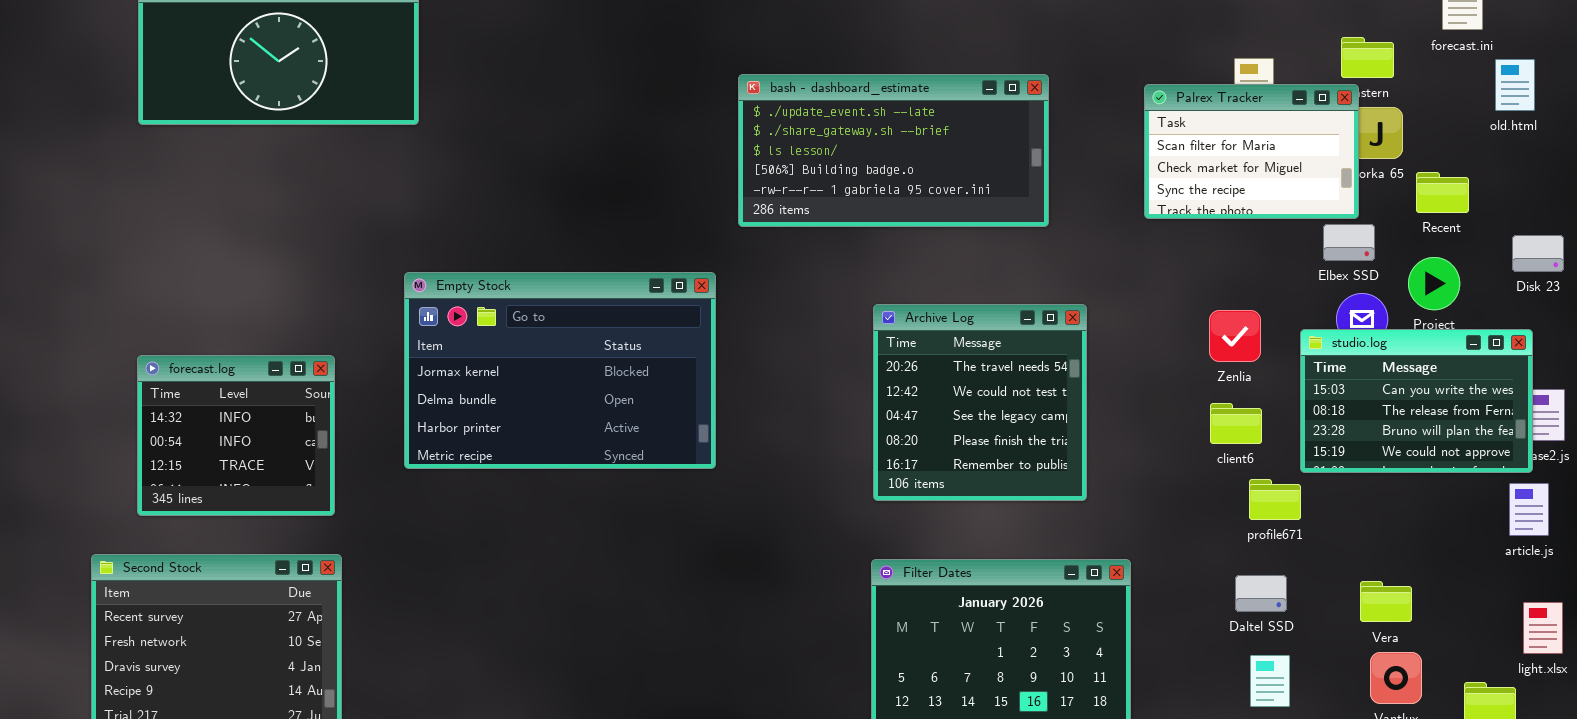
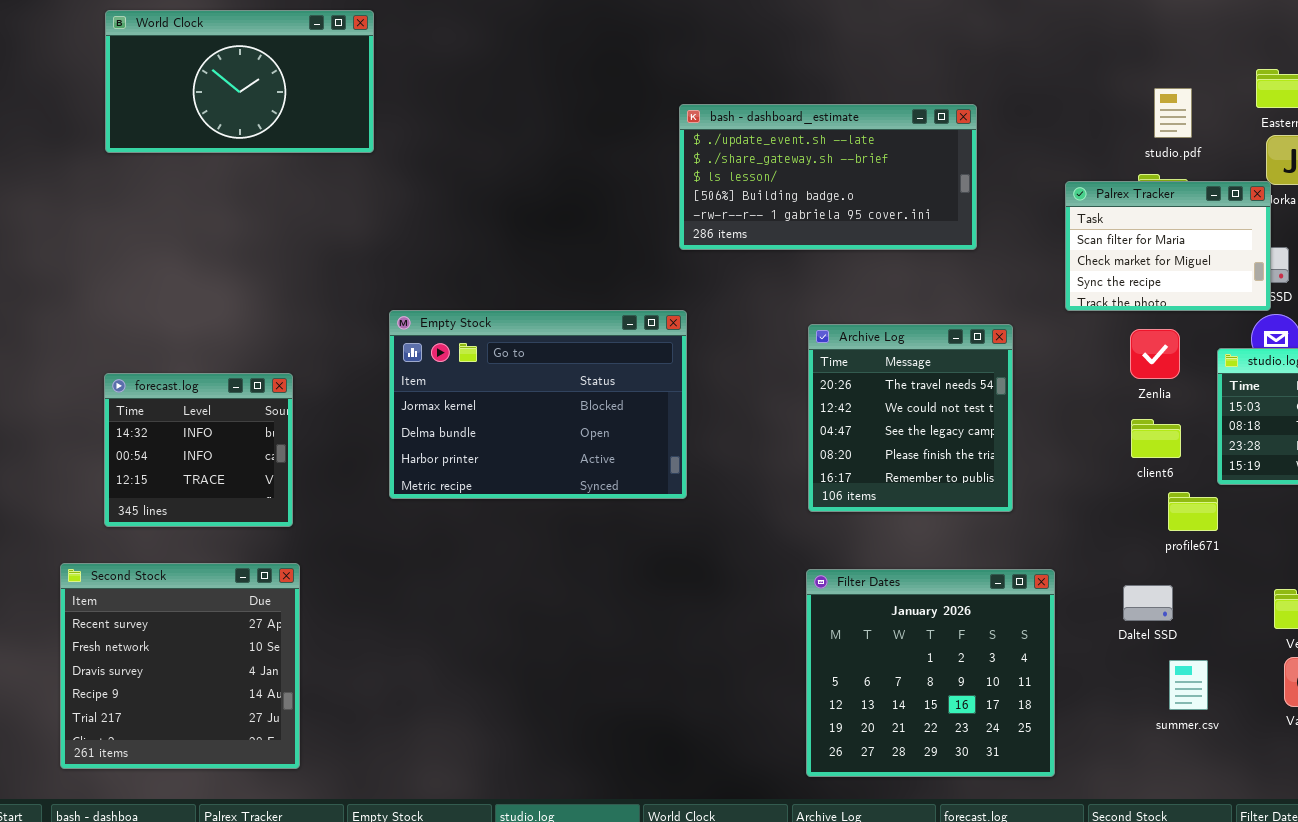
Palrex Tracker: [1144,84,1359,219] -> [1065,181,1271,311], moved
Empty Stock: [404,272,716,469] -> [389,310,687,499], moved
Daltel SSD: [1235,575,1287,612] -> [1123,585,1173,621], moved

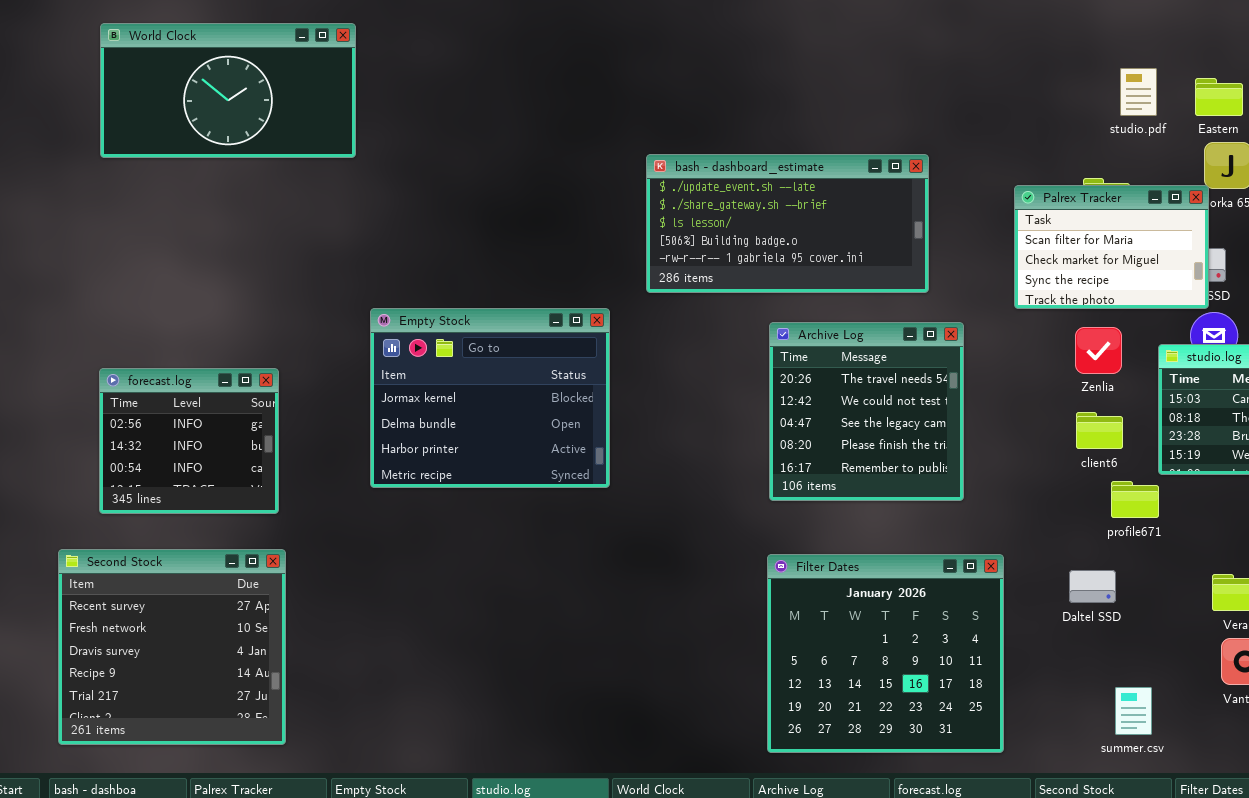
studio.pdf: [1154,88,1192,138] -> [1120,68,1157,116], moved
bash - dashboard_estimate: [679,104,977,250] -> [646,154,929,293], moved
Empty Stock: [389,310,687,499] -> [370,308,610,488], resized
forecast.log: [104,373,293,527] -> [99,368,279,514], scrolled up 1 row
summer.csv: [1169,660,1208,710] -> [1115,687,1152,735], moved

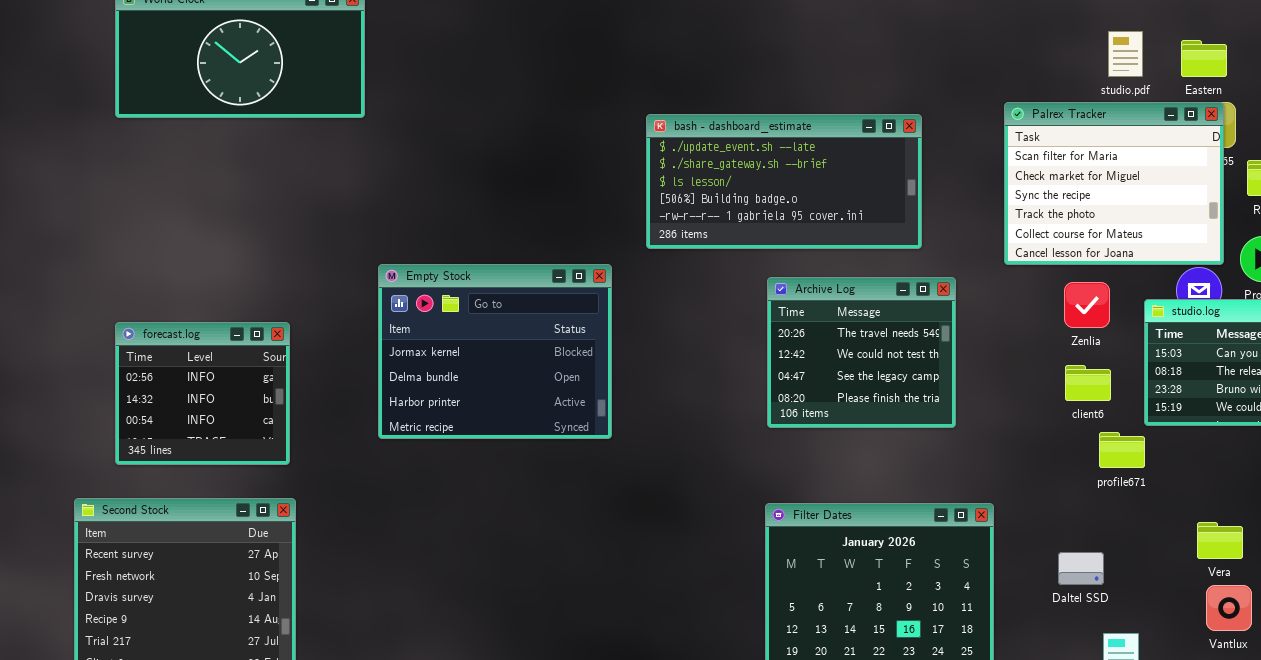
Palrex Tracker: [1014,185,1209,309] -> [1004,102,1224,265], resized
Archive Log: [769,322,964,501] -> [767,277,956,428], resized
Daltel SSD: [1069,570,1116,603] -> [1058,552,1104,585], moved

